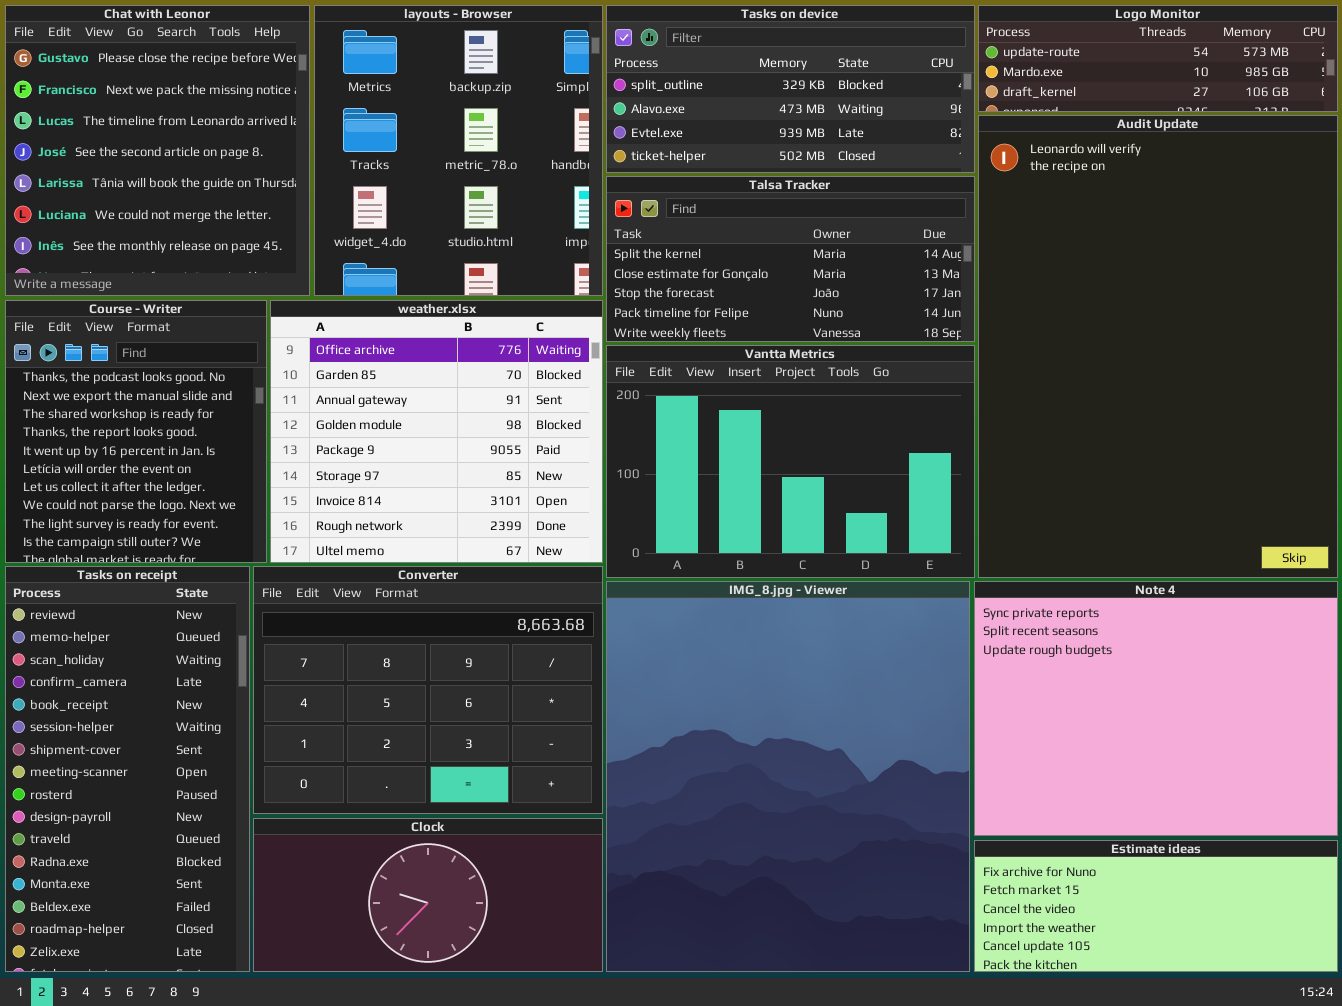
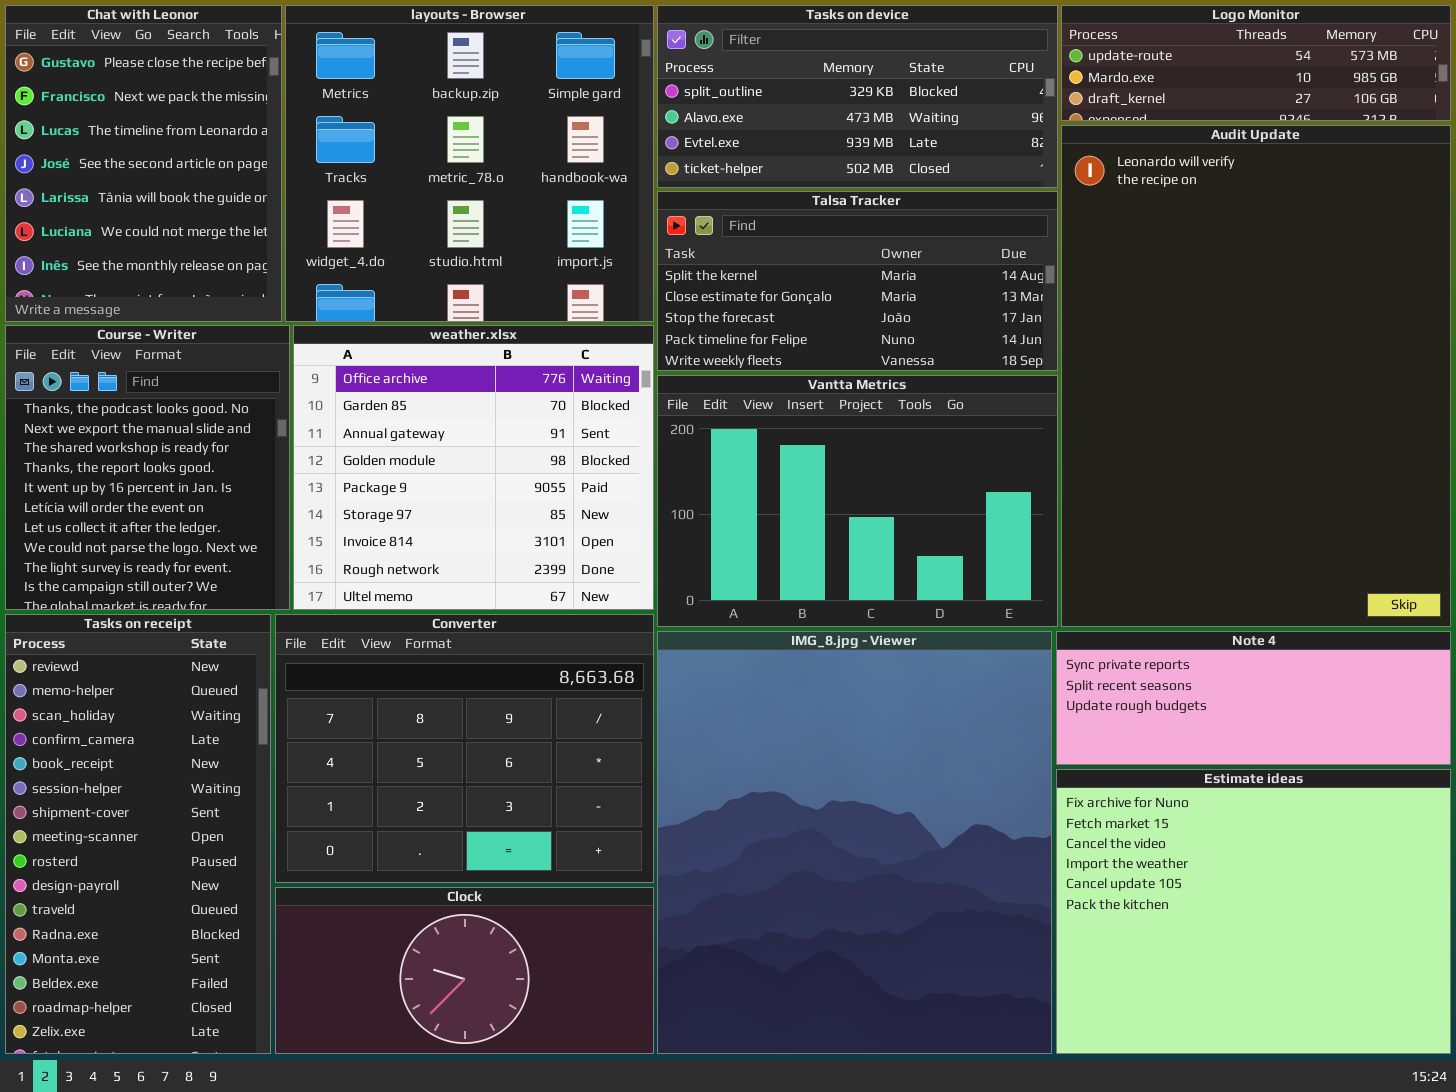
Chat with Leonor: [5,5,310,296] -> [5,5,282,322], resized
layouts - Browser: [314,5,603,296] -> [285,5,654,322], resized
Note 4: [974,581,1338,836] -> [1056,631,1451,765], resized
Estimate ideas: [974,840,1338,972] -> [1056,769,1451,1054], resized

